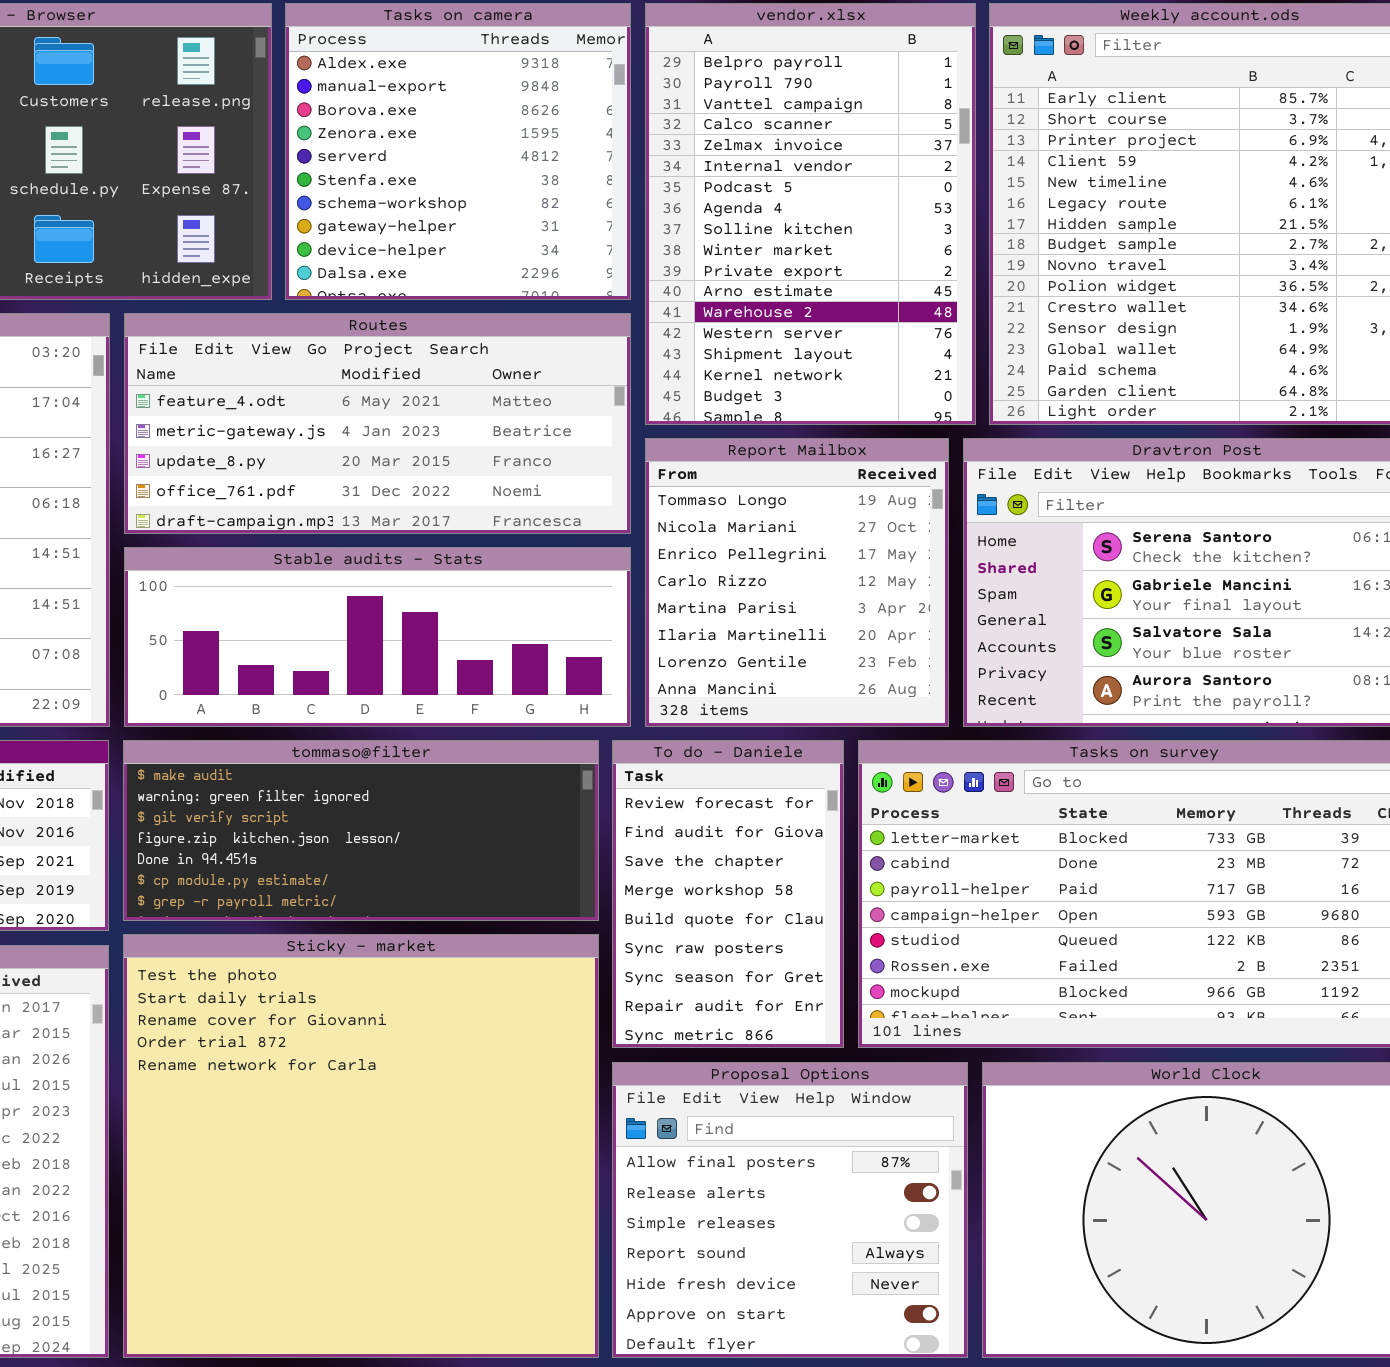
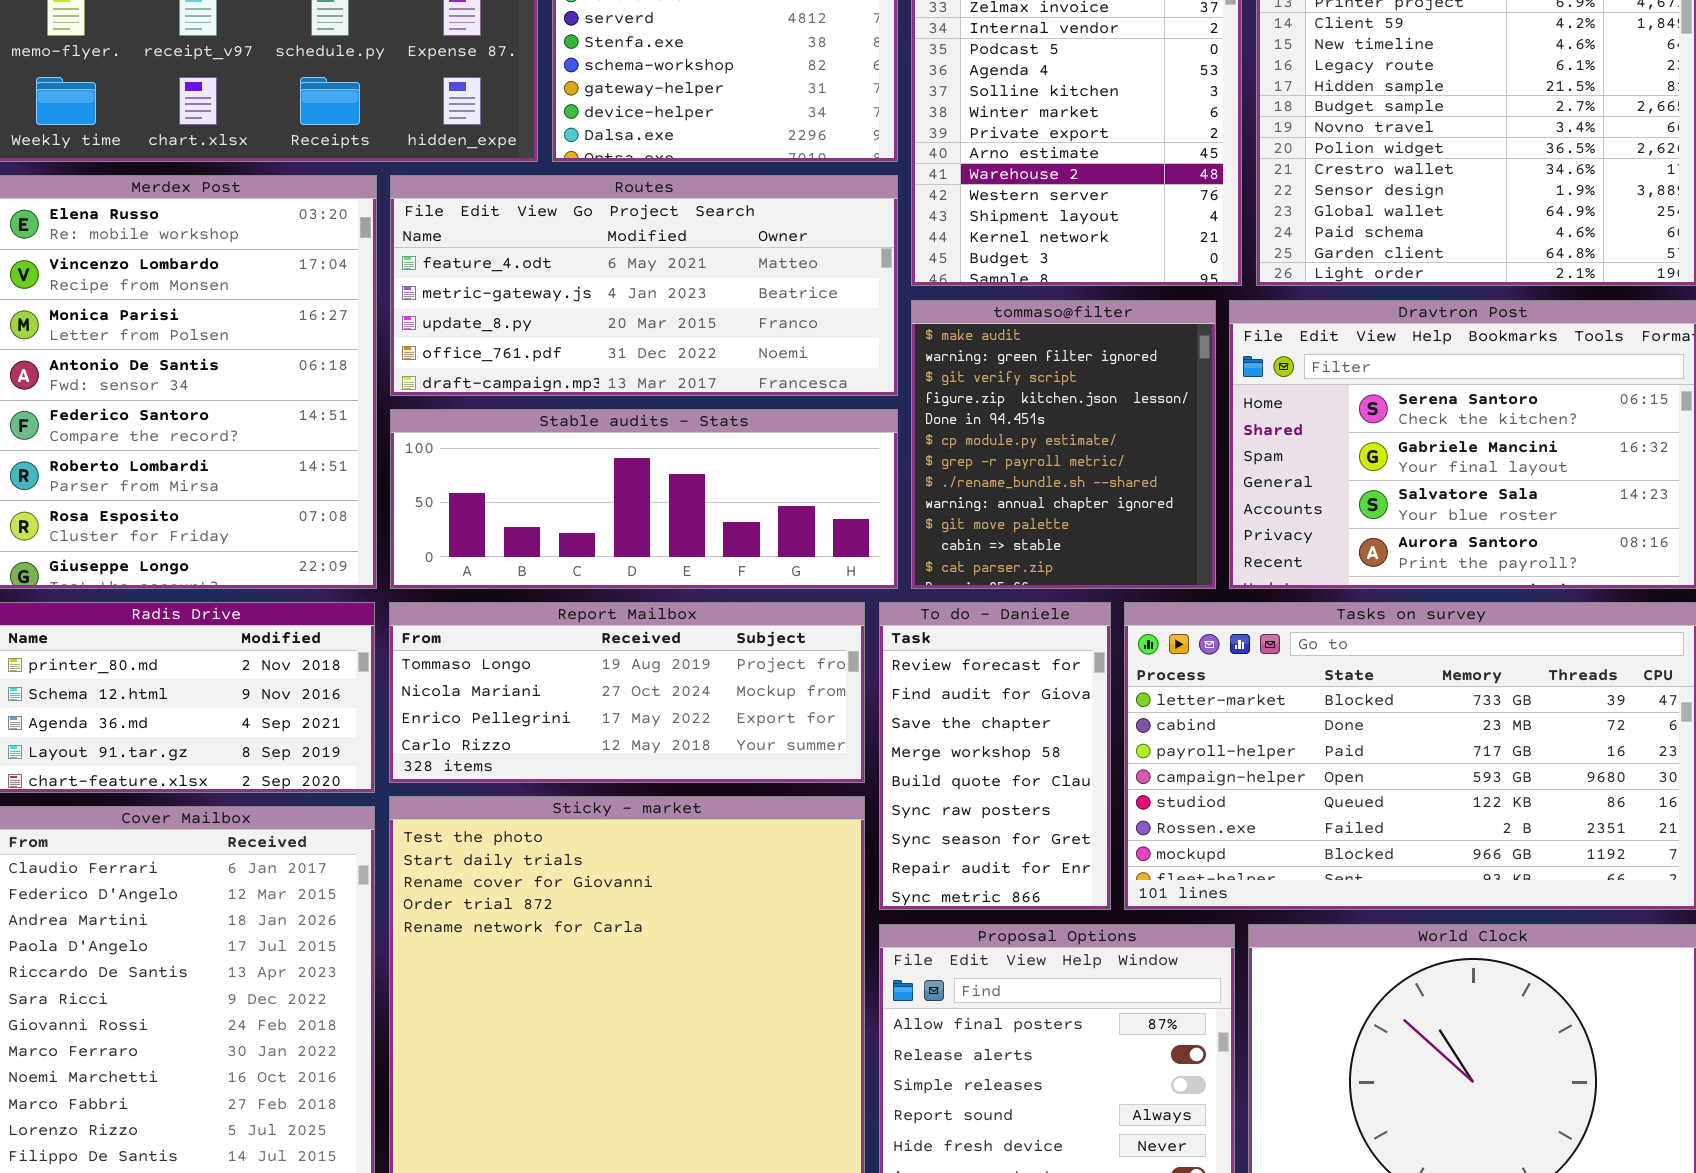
Report Mailbox: [645,438,949,727] -> [389,602,865,783], moved, resized
tommaso@filter: [123,740,599,921] -> [911,300,1216,589], moved, resized

